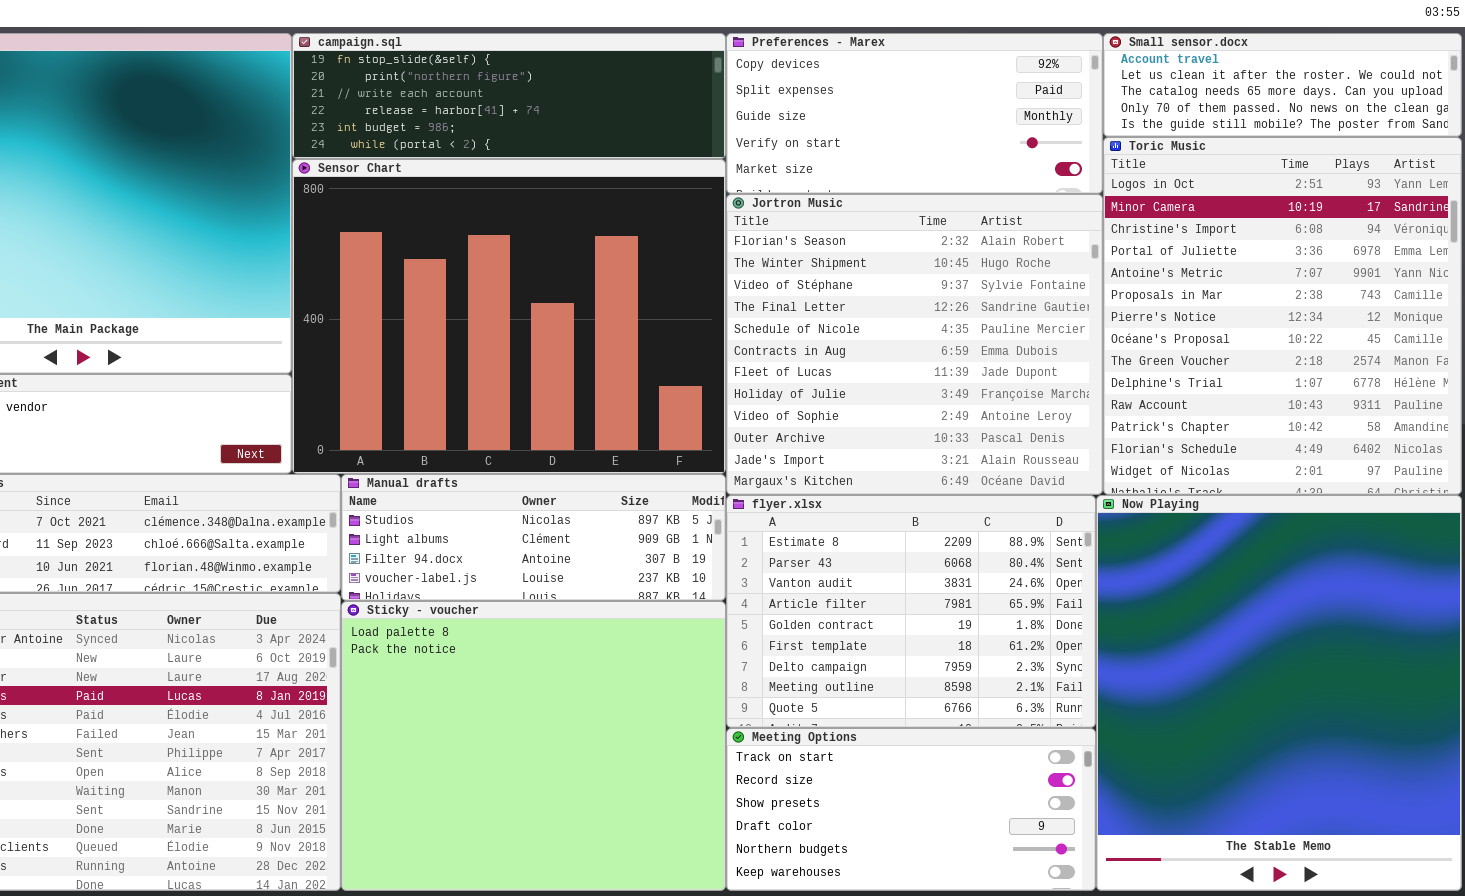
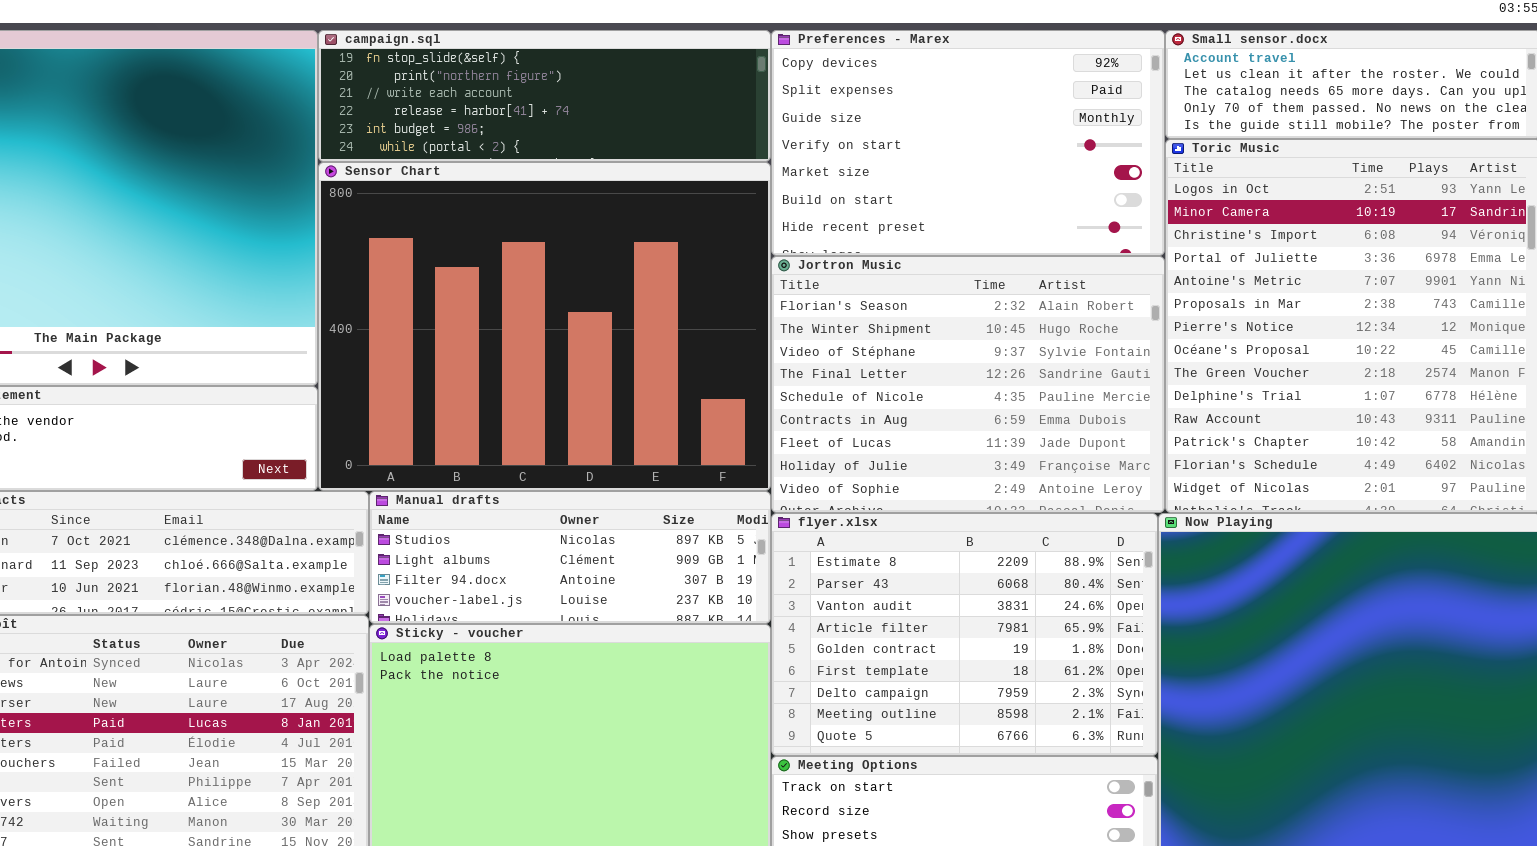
Preferences - Marex: [726,33,1103,194] -> [771,30,1165,256], resized
Jortron Music: [726,194,1103,495] -> [771,256,1165,513], resized

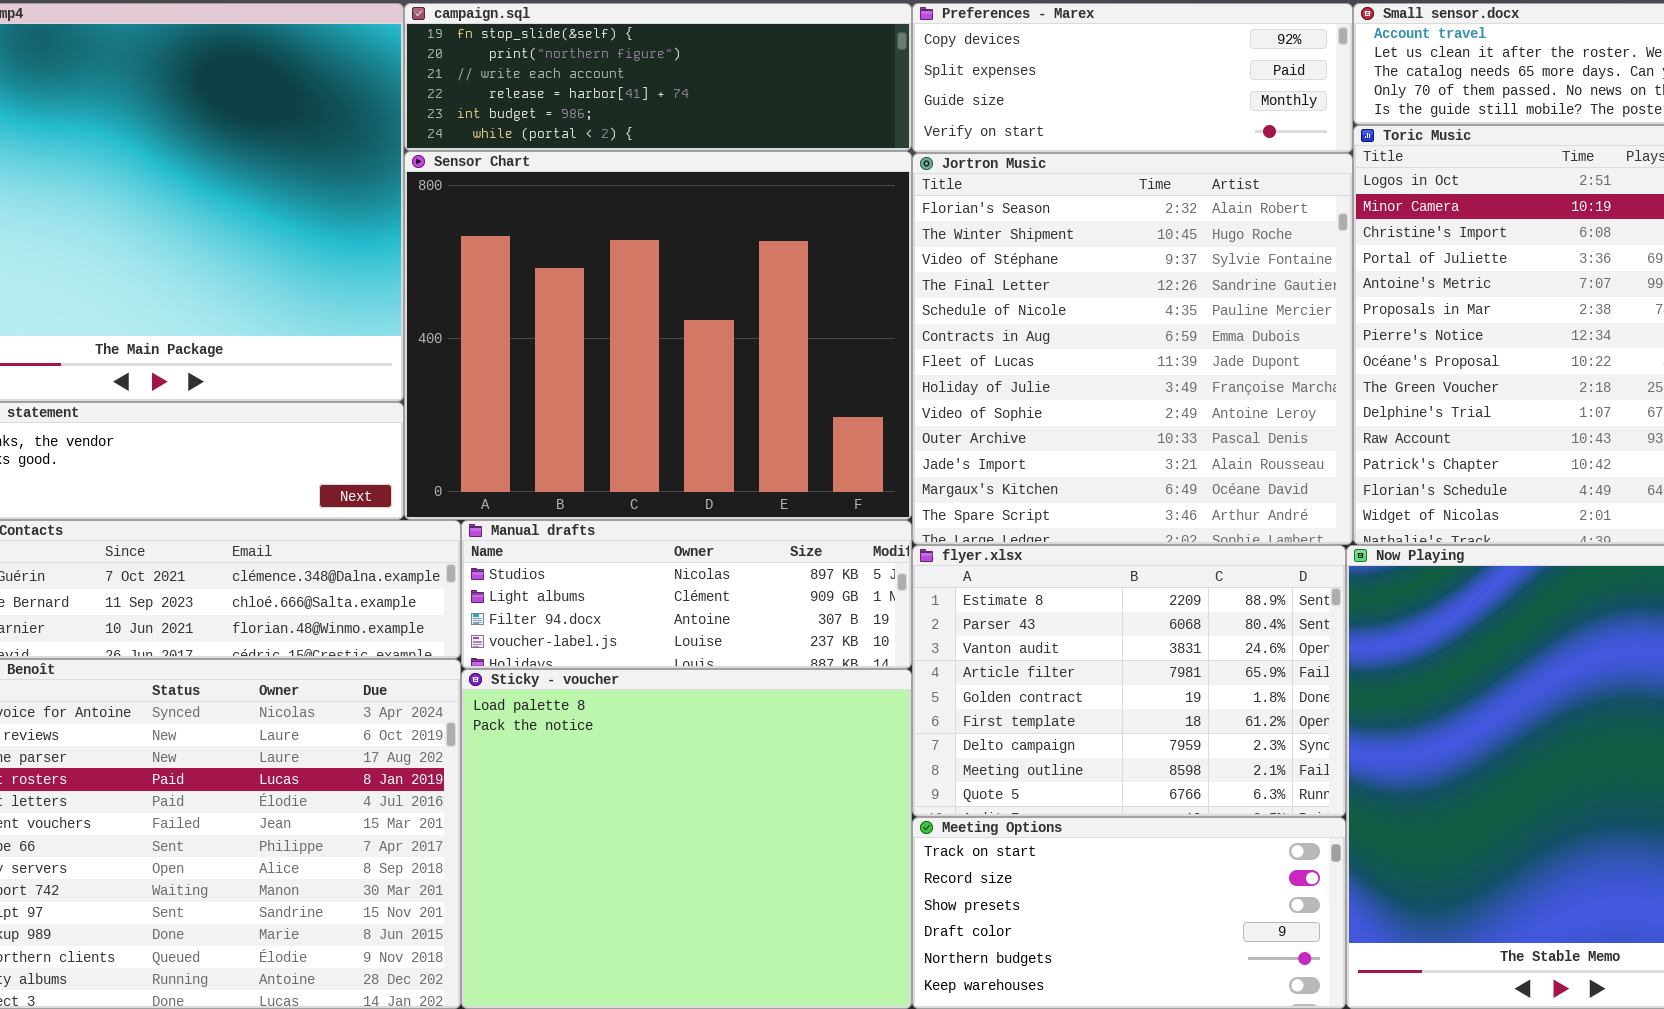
Preferences - Marex: [771,30,1165,256] -> [912,3,1353,153], resized
Jortron Music: [771,256,1165,513] -> [912,153,1353,545], resized

